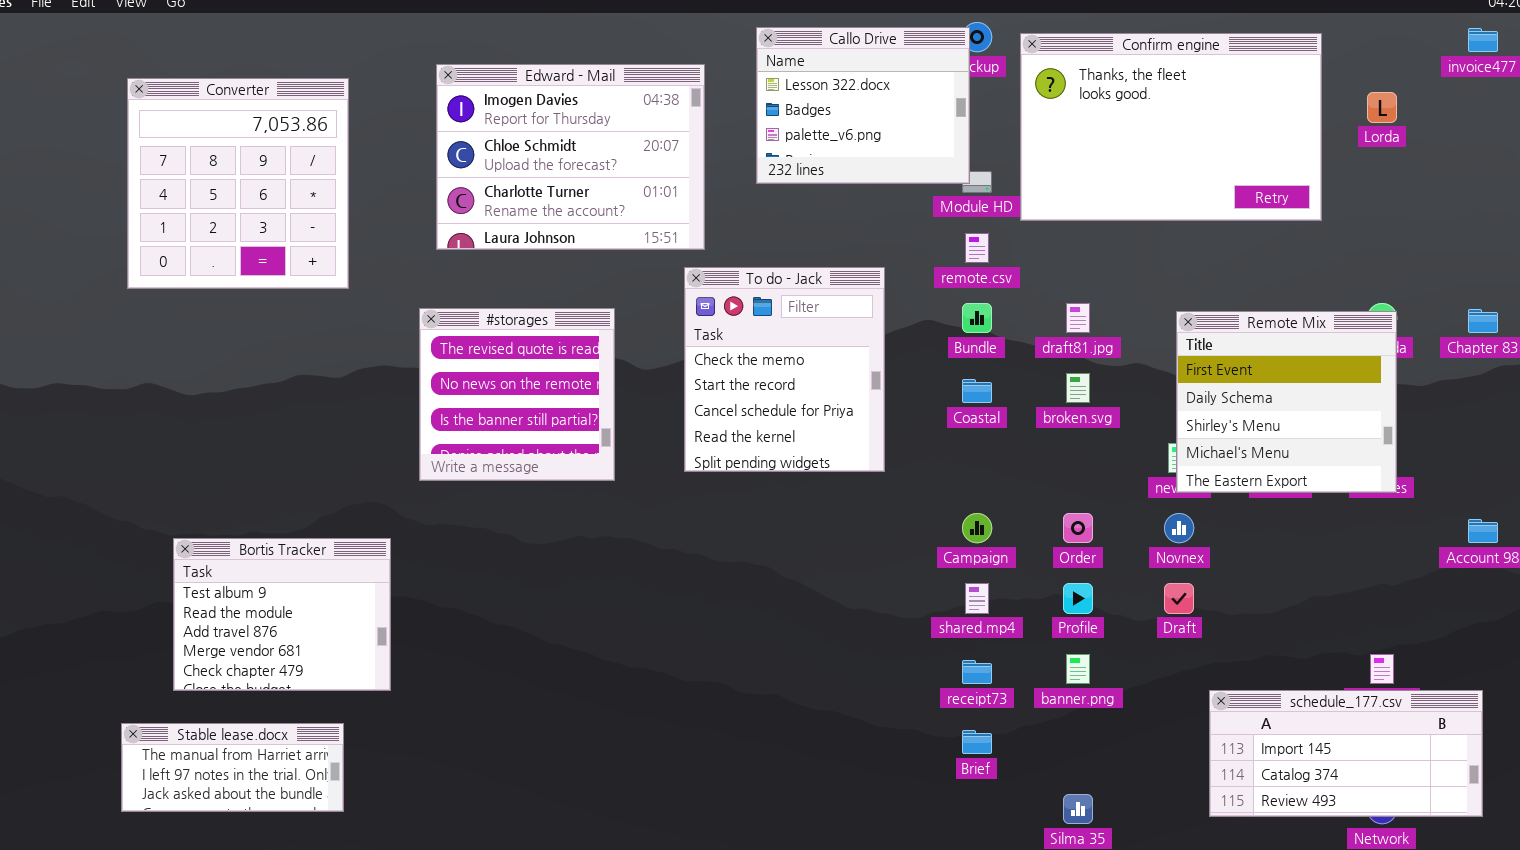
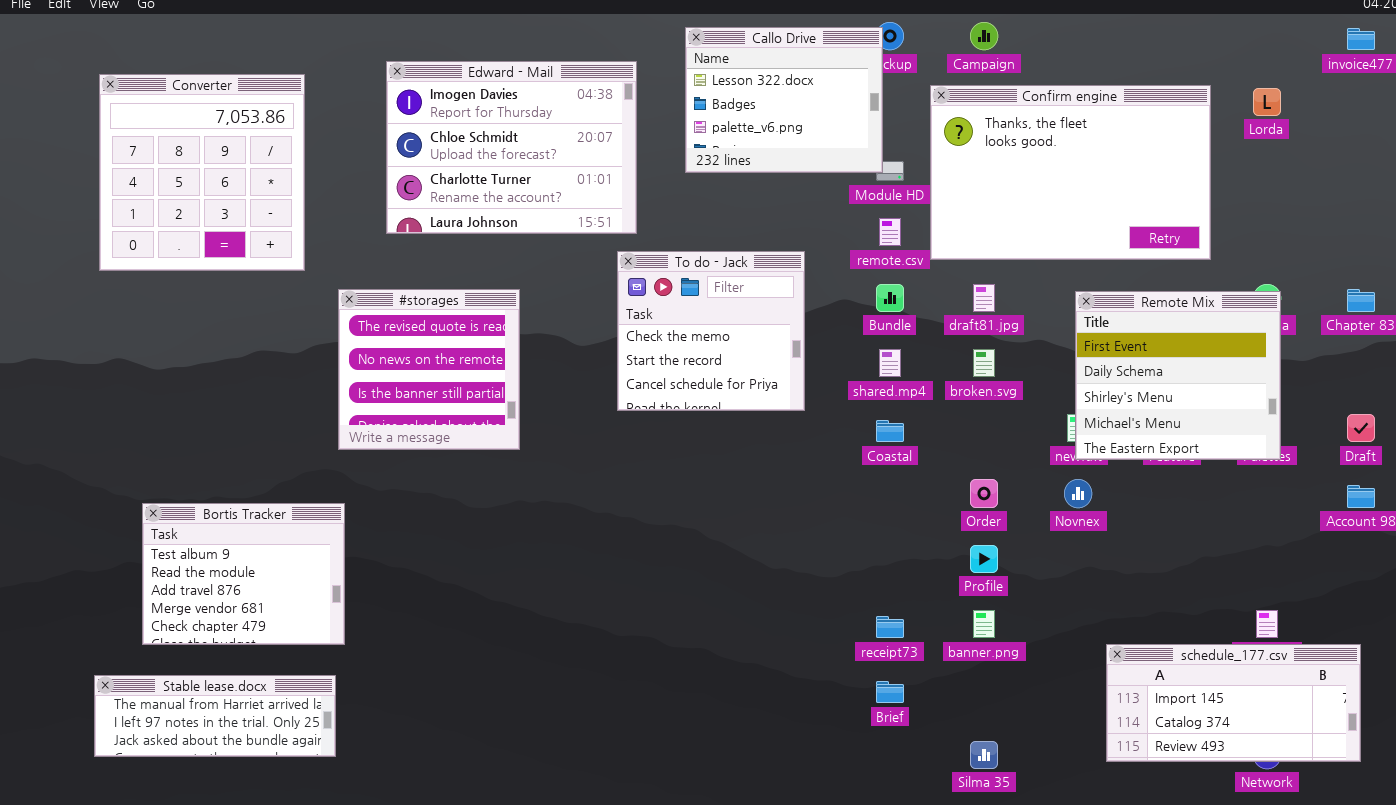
Confirm engine: [1020,33,1322,221] -> [930,85,1211,260], moved
To do - Jack: [684,267,885,472] -> [617,251,805,411], resized
#storages: [419,308,615,481] -> [338,289,520,450], moved
Coastal: [962,379,992,403] -> [876,420,904,442], moved
Campaign: [962,513,992,543] -> [970,22,998,50], moved
shared.mp4: [965,583,989,614] -> [879,349,901,377], moved
Draft: [1164,583,1194,614] -> [1347,414,1375,442], moved
Stable lease.docx: [121,723,344,812] -> [94,675,336,757], resized

